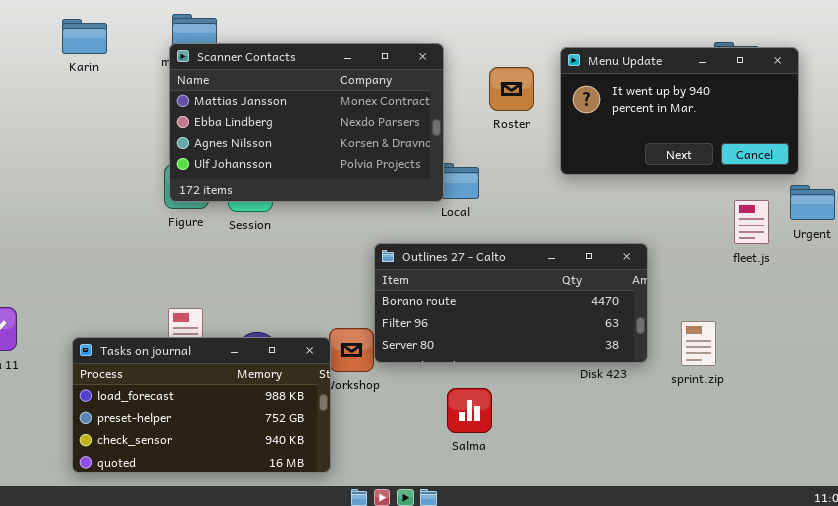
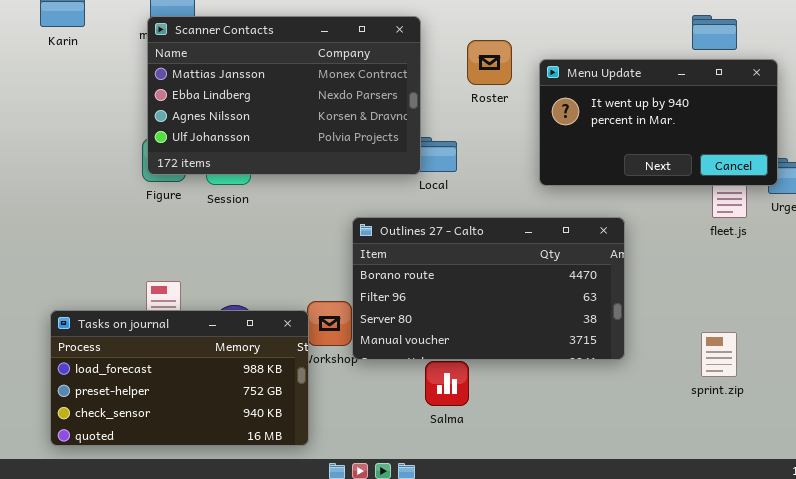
Menu Update: [560,47,799,175] -> [539,59,778,186], moved
Outlines 27 - Calto: [374,243,648,363] -> [352,217,625,360], resized
sprint.zip: [681,321,716,366] -> [701,332,737,377], moved

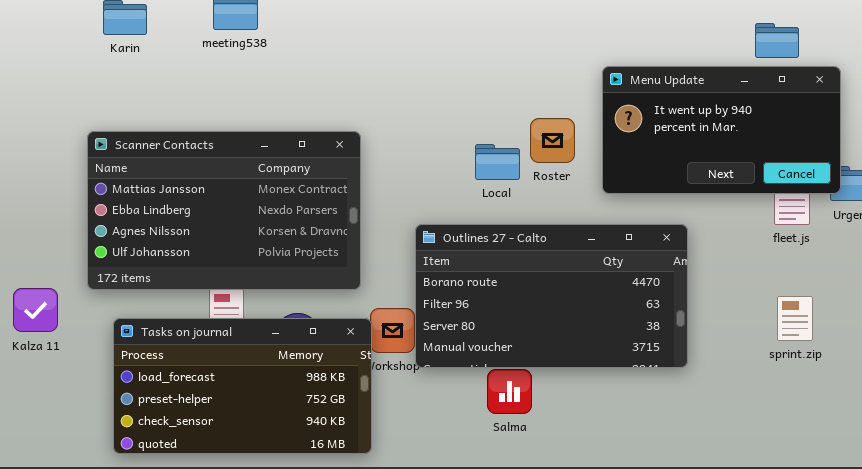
Scanner Contacts: [147,16,421,175] -> [87,131,361,290], moved
Roster: [467,40,512,85] -> [530,118,575,163], moved
sprint.zip: [701,332,737,377] -> [777,296,813,341], moved

